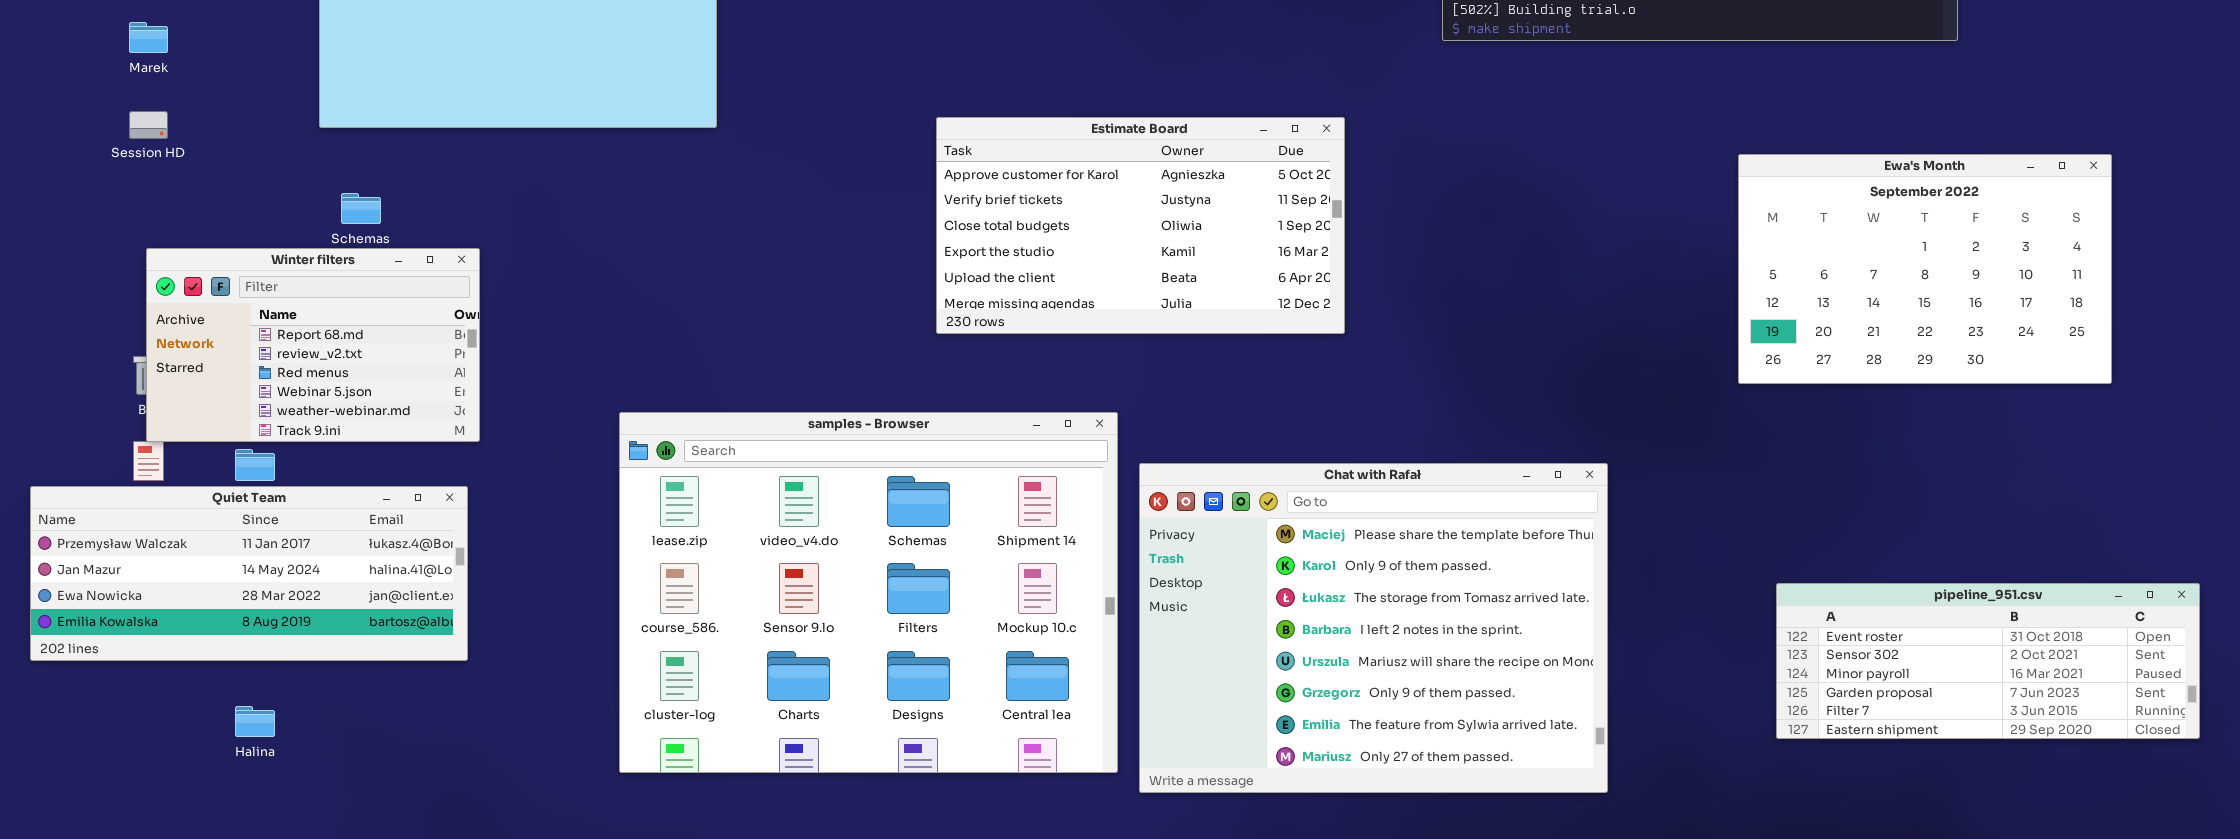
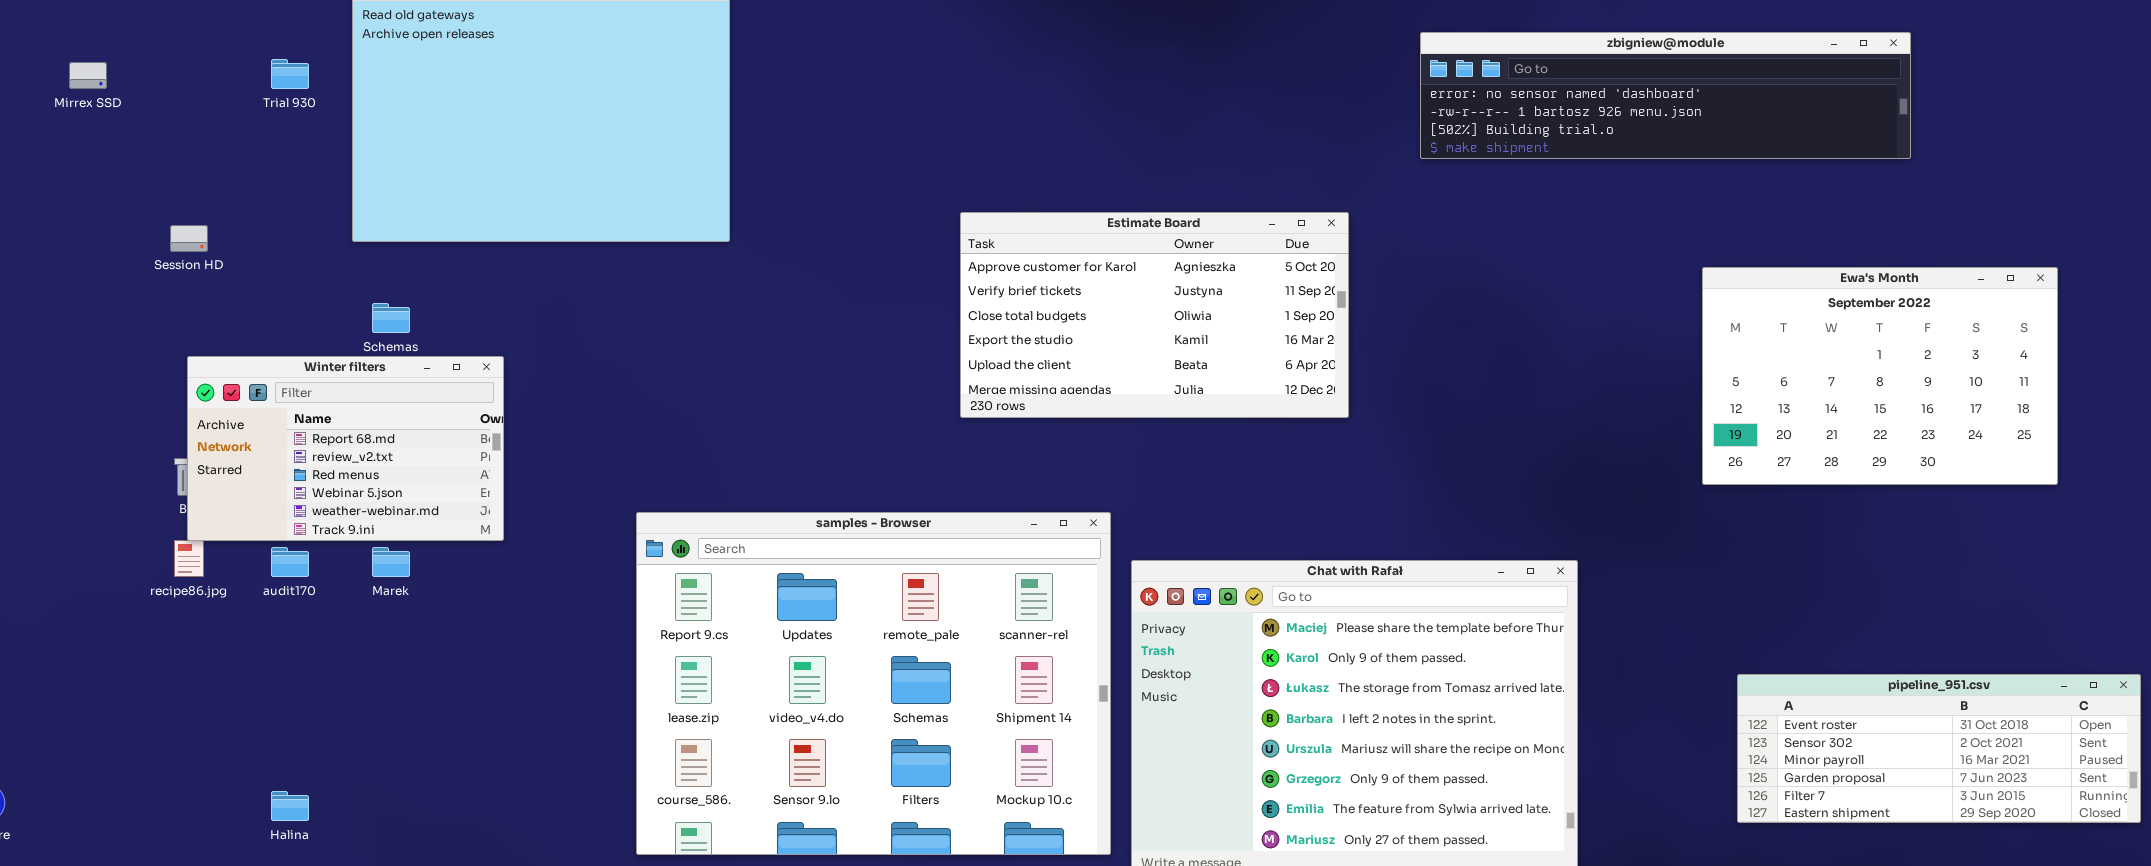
Marek: [129,22,168,53] -> [372,547,410,577], moved
Estimate Board: [936,117,1345,334] -> [960,212,1349,418], moved
samples - Browser: [619,412,1118,773] -> [636,512,1111,855], scrolled up 1 row
Quiet Team: [30,486,468,661] -> none, closed

